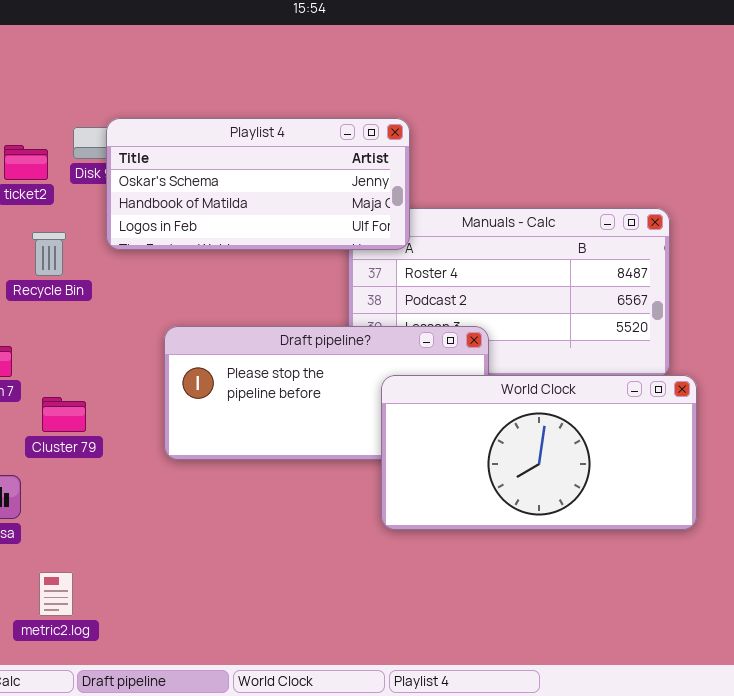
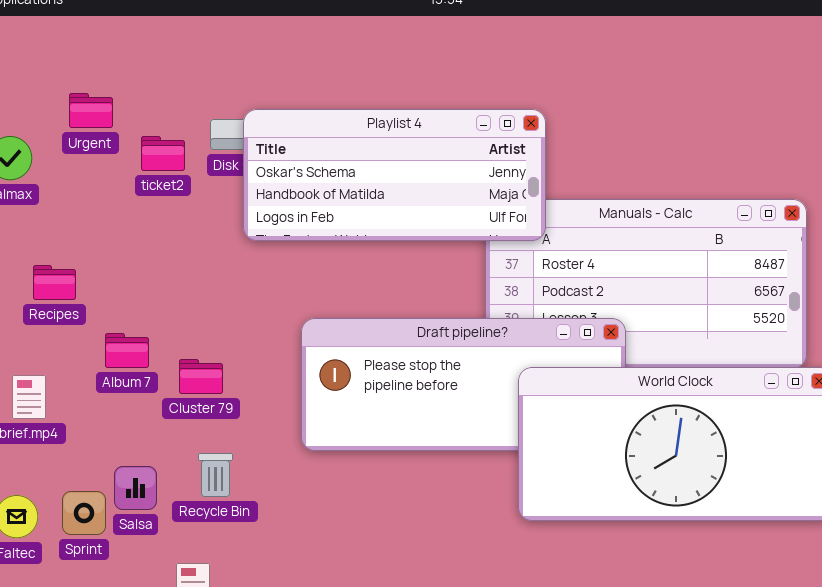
Recycle Bin: [32,232,66,276] -> [198,453,233,497], moved
Cluster 79: [42,397,86,432] -> [179,359,223,394], moved

